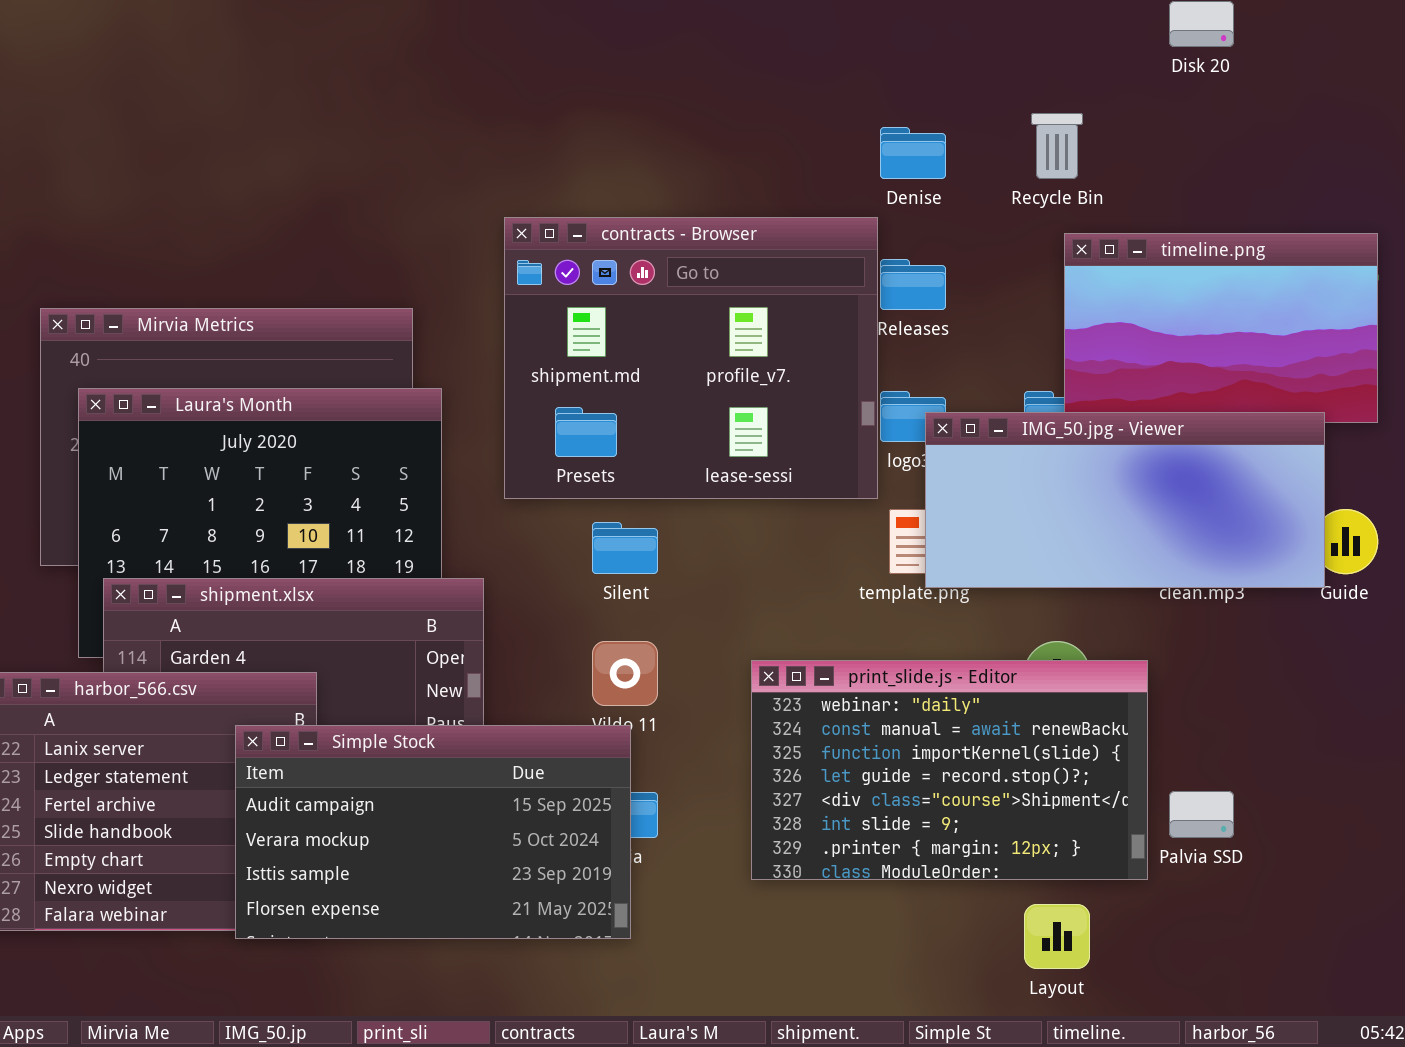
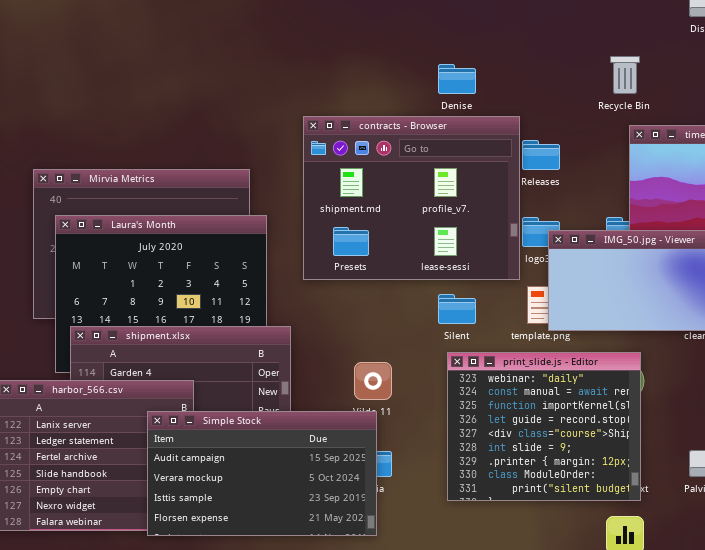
Denise: [880,127,946,179] -> [438,64,476,94], moved
Silent: [592,522,658,574] -> [438,294,476,324], moved
print_slide.js - Editor: [751,660,1148,880] -> [447,352,641,501], resized

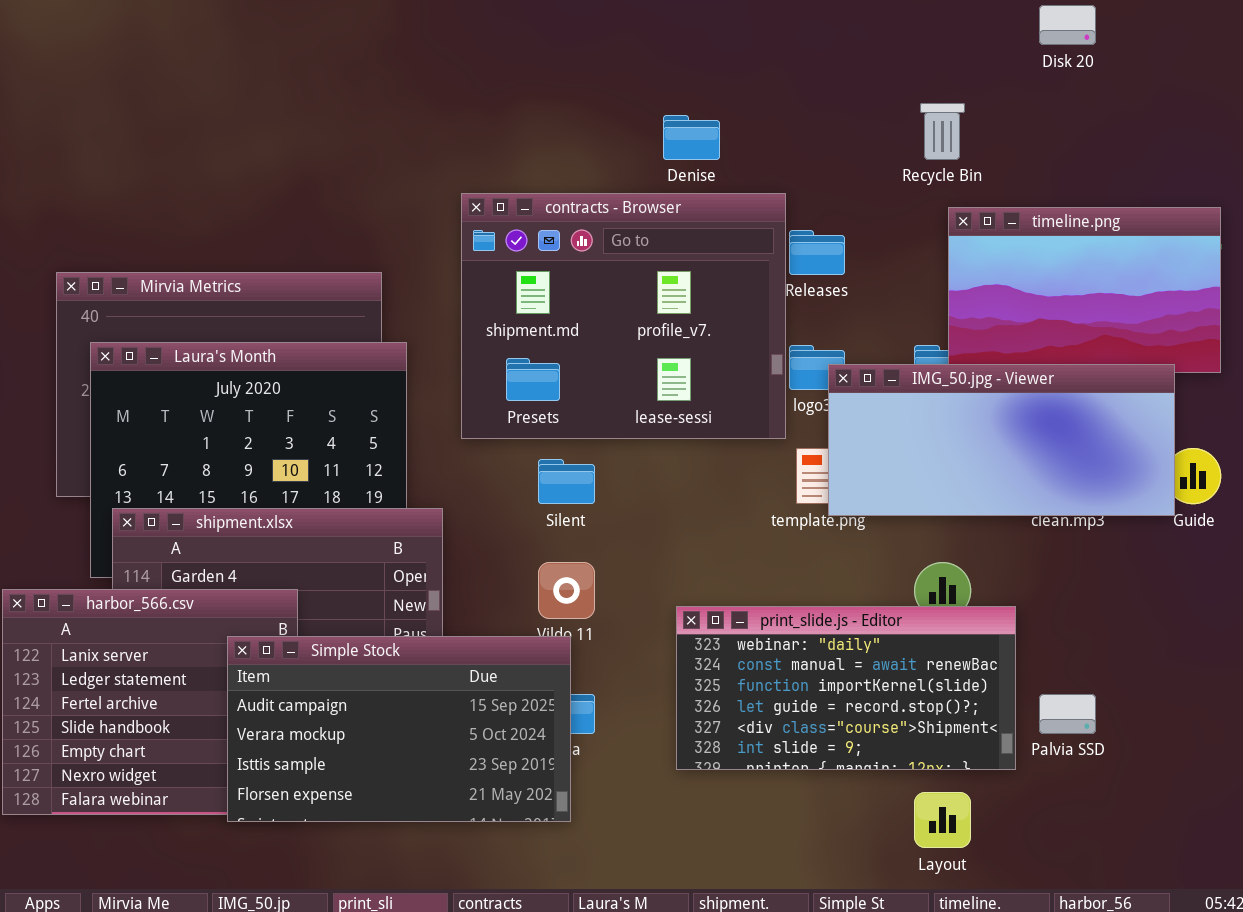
Silent: [438,294,476,324] -> [538,459,595,504], moved
print_slide.js - Editor: [447,352,641,501] -> [676,606,1016,770], resized

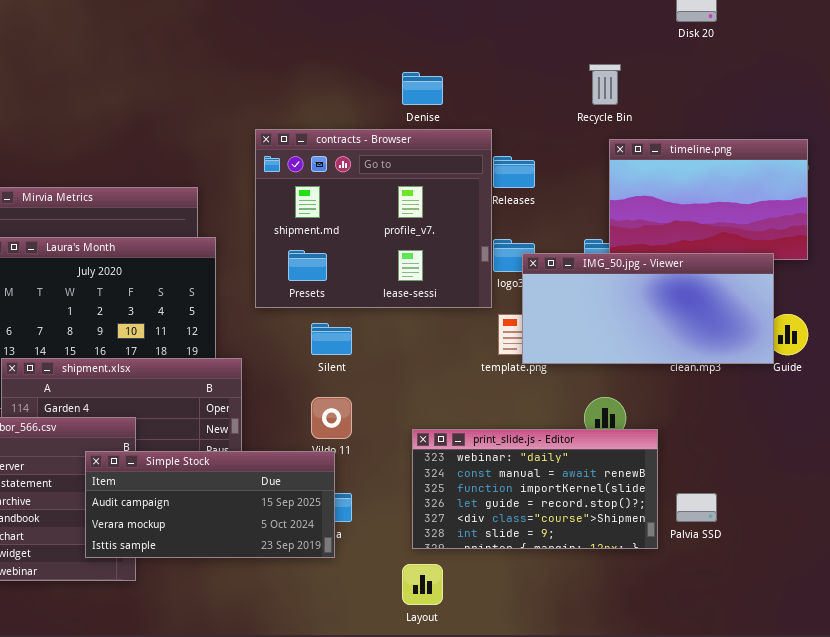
Simple Stock: [227,636,571,822] -> [85,451,335,558], resized
Layout: [914,792,971,848] -> [402,564,443,605], moved

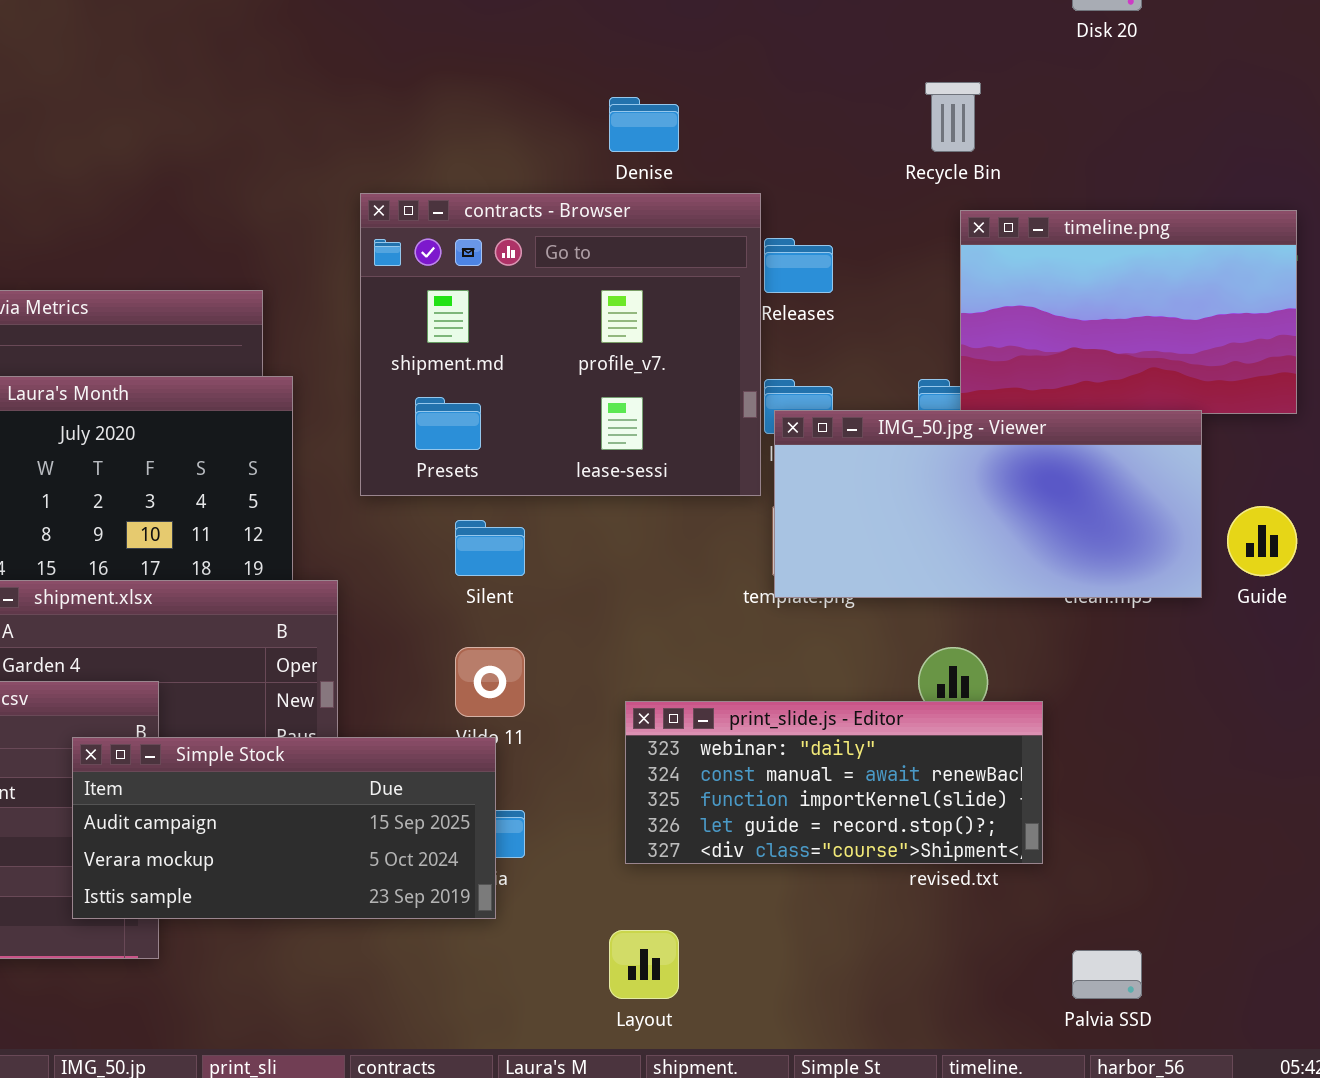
IMG_50.jpg - Viewer: [522,253,774,364] -> [774,410,1202,598], moved
print_slide.js - Editor: [412,429,658,549] -> [625,701,1043,864], resized
Palvia SSD: [676,493,717,522] -> [1072,950,1142,999], moved

